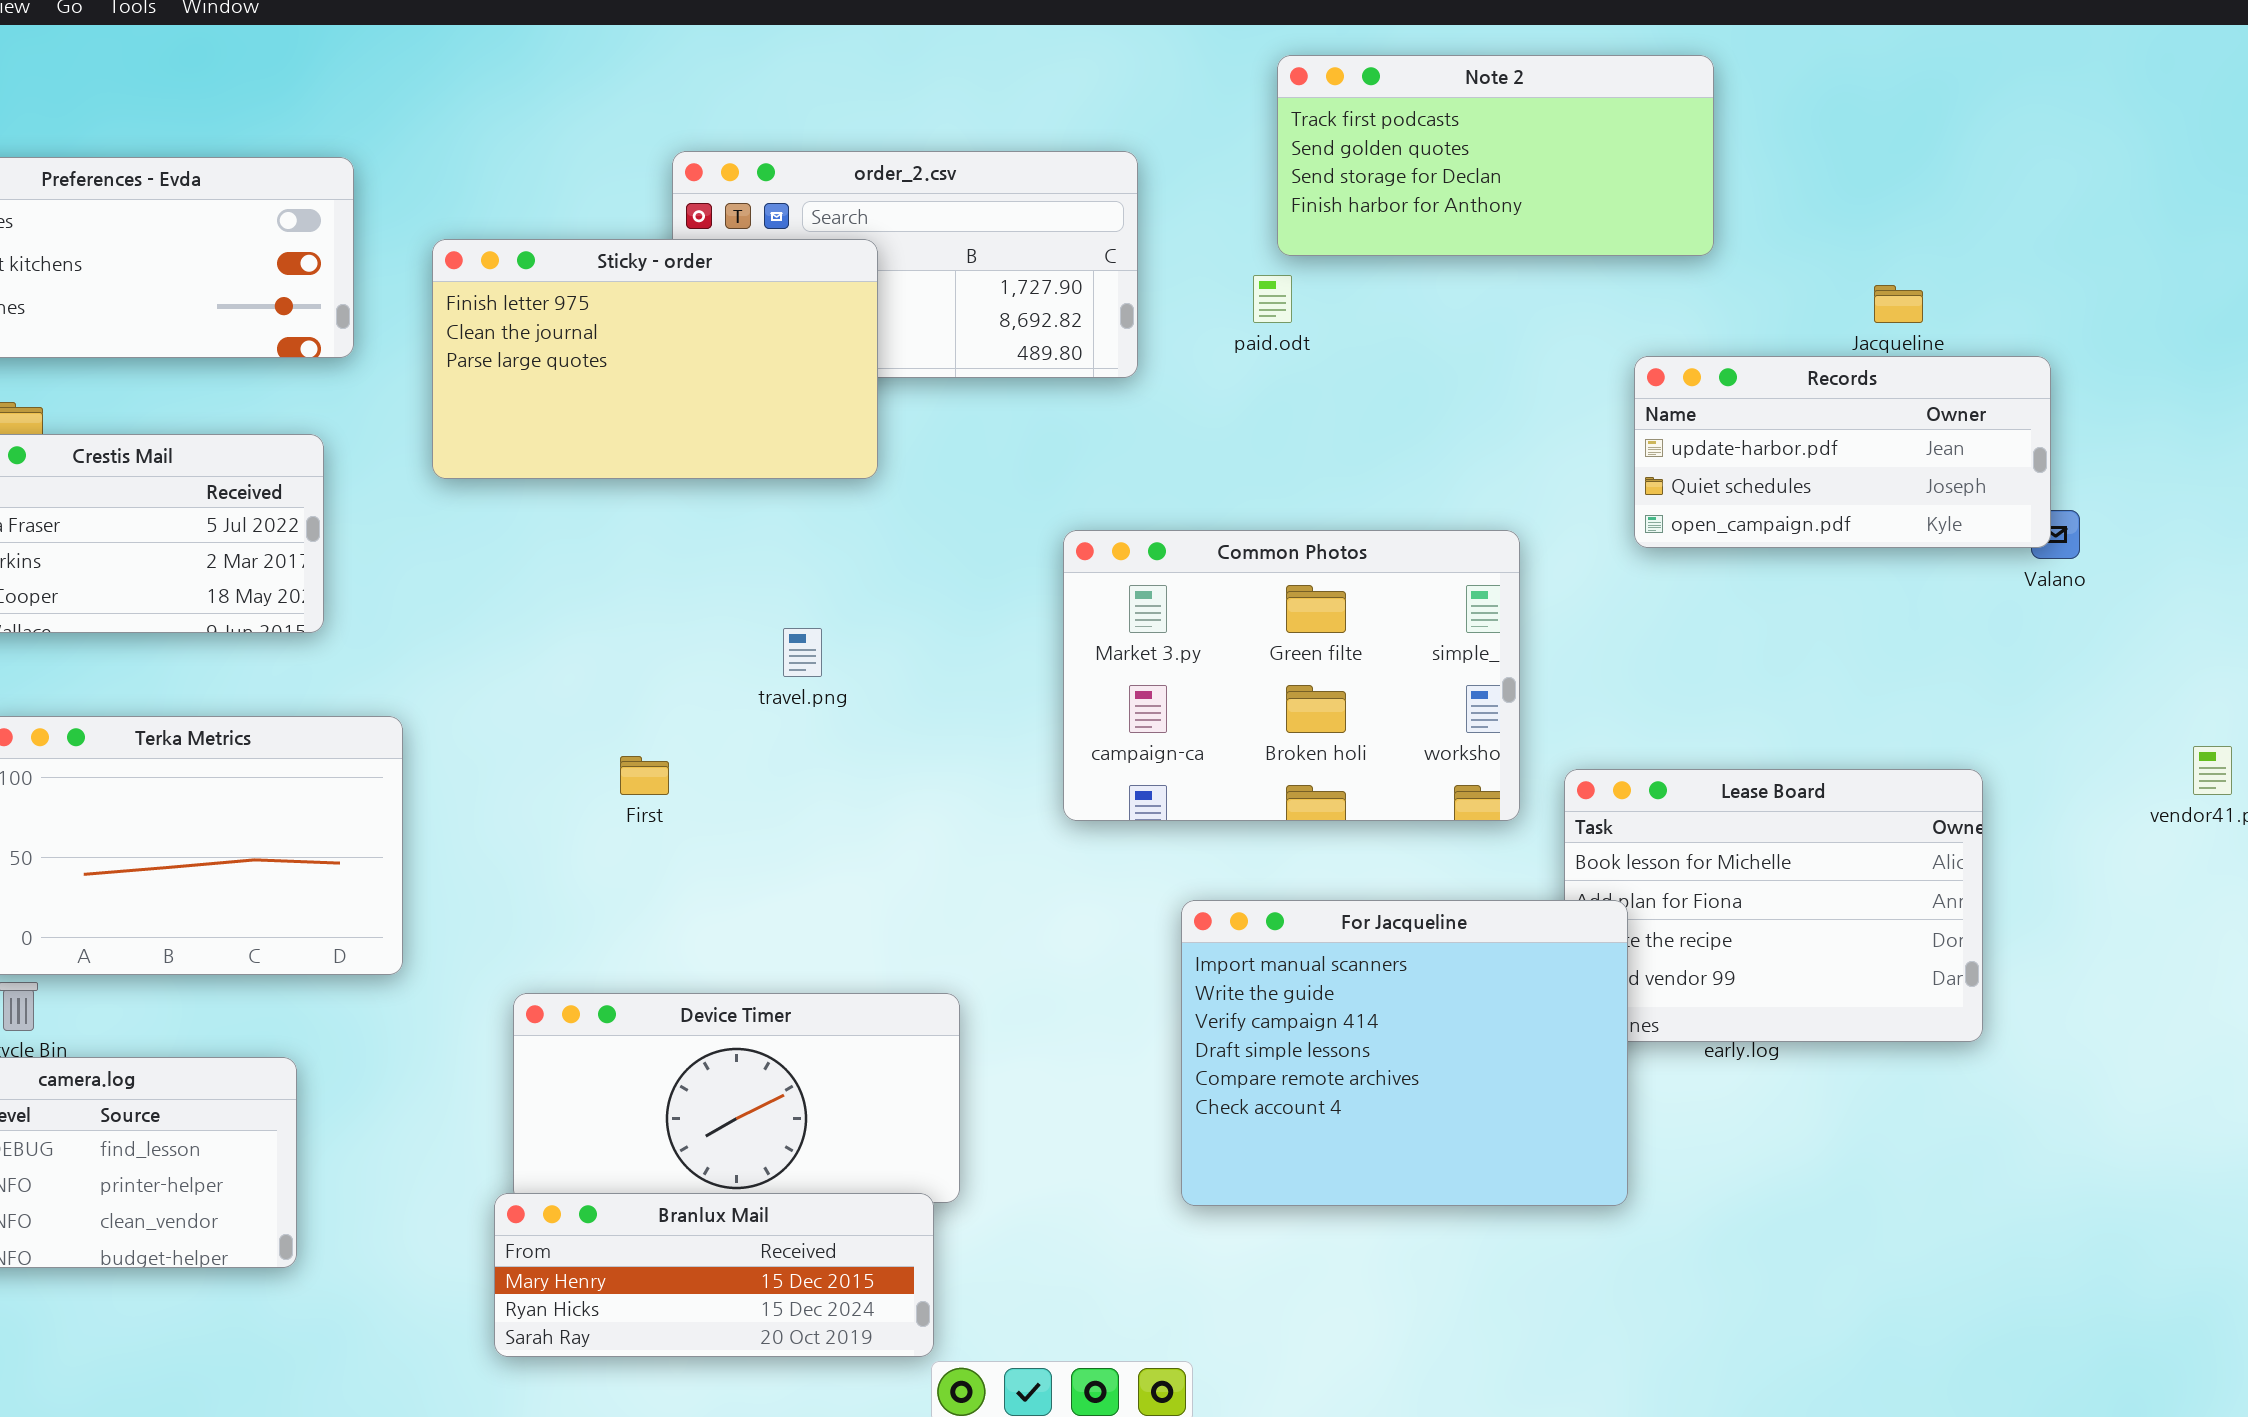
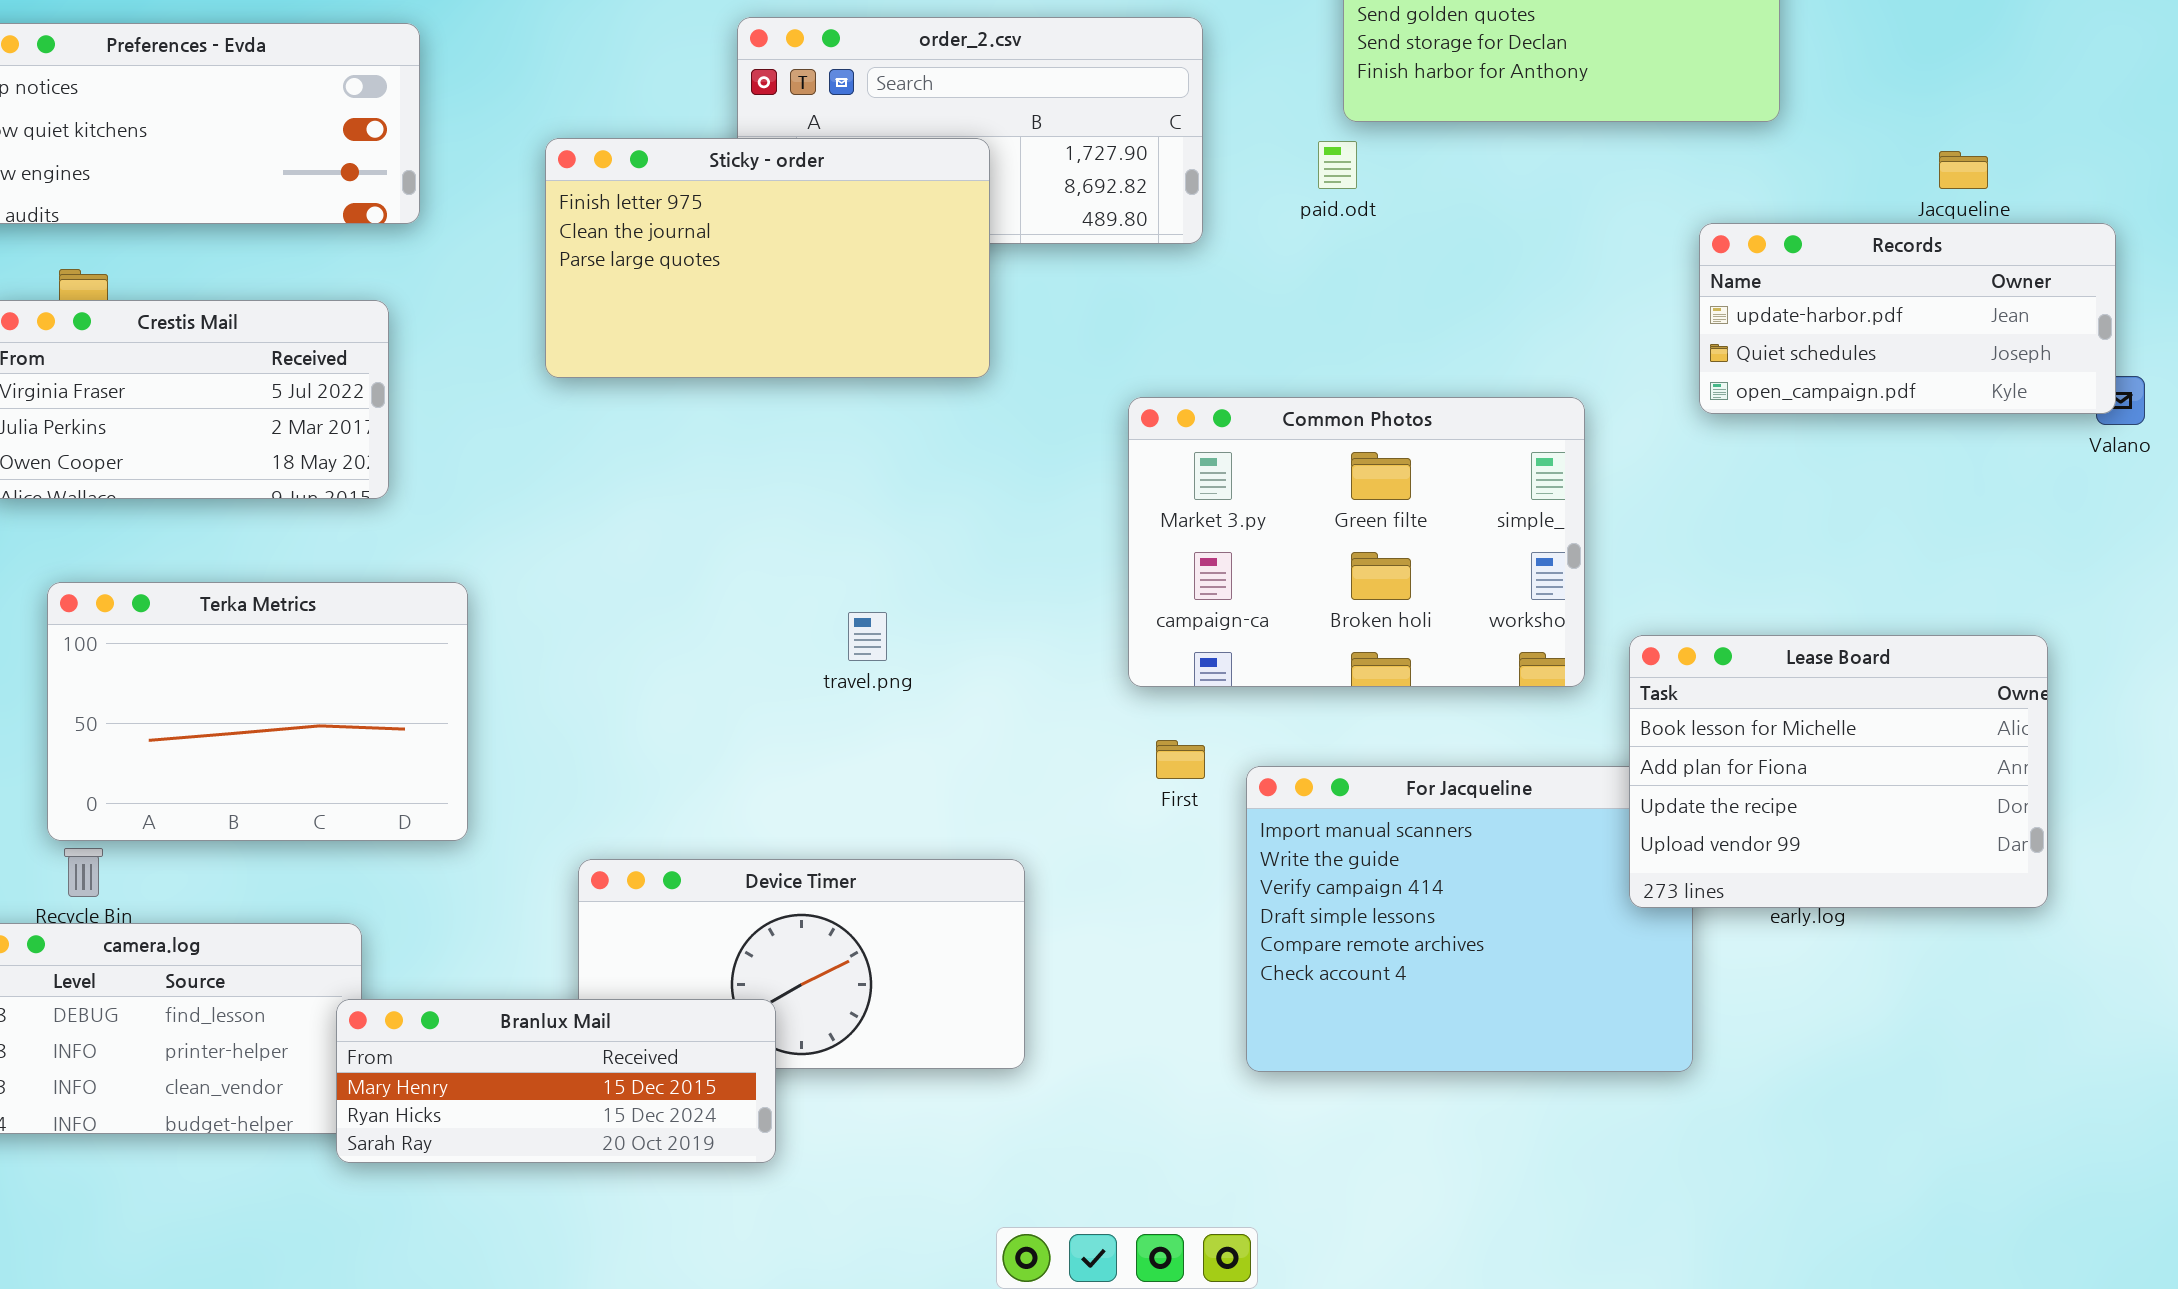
Sticky - order: [432,239,878,479] -> [545,138,990,378], moved
travel.png: [783,628,822,677] -> [848,612,887,661], moved
First: [620,756,669,795] -> [1156,740,1205,779], moved
Lease Board: [1564,769,1983,1042] -> [1629,635,2048,908], raised
Branlux Mail: [494,1193,934,1357] -> [336,999,776,1163], moved

